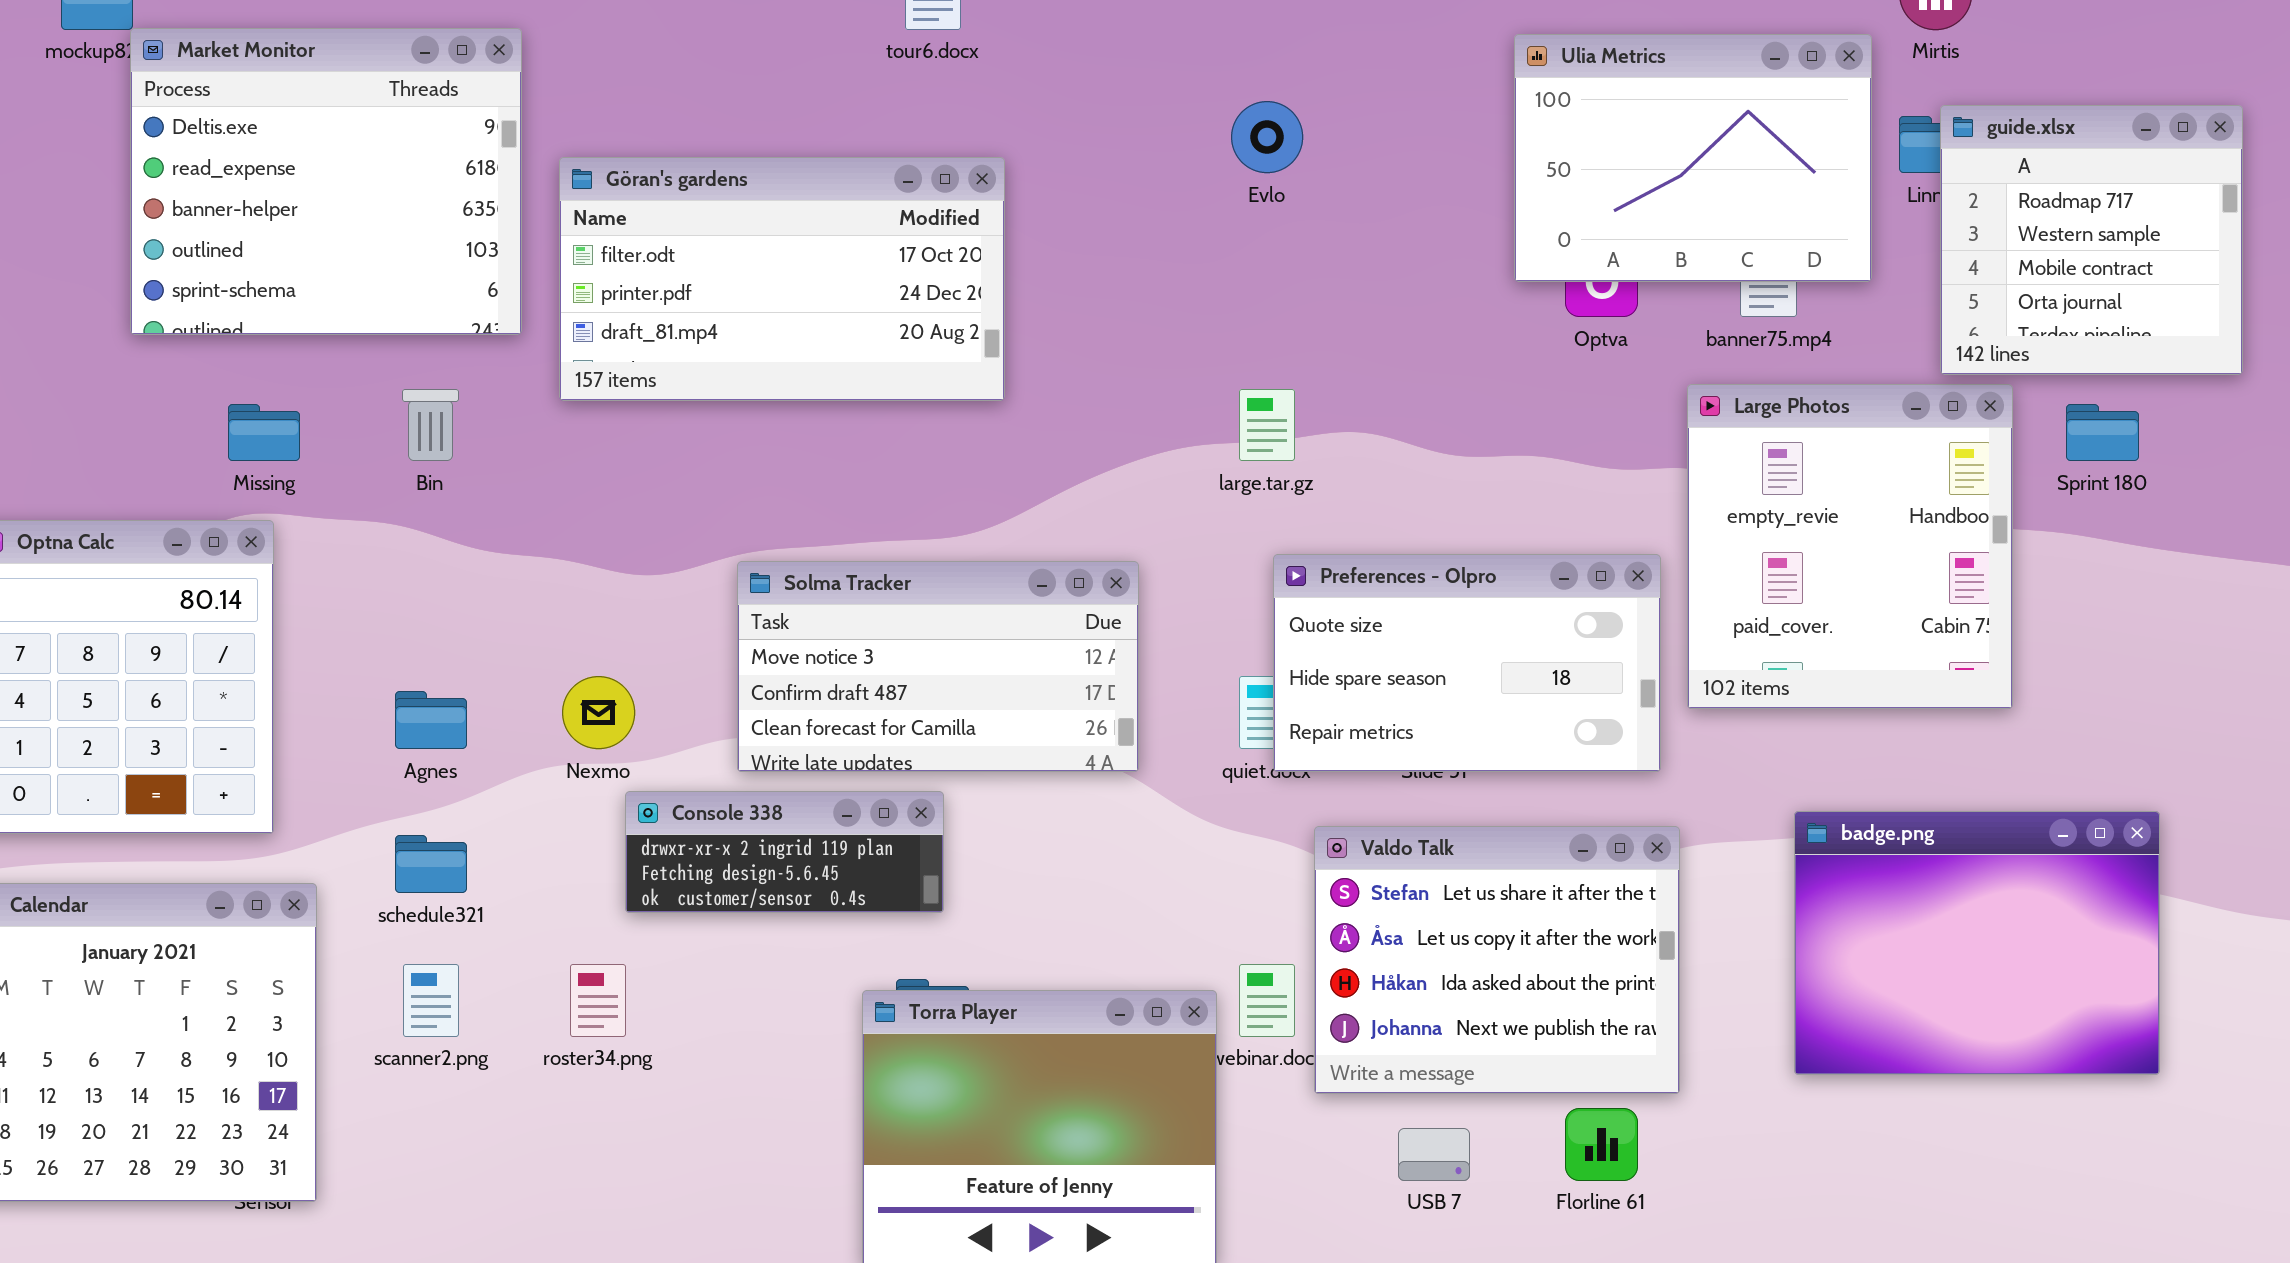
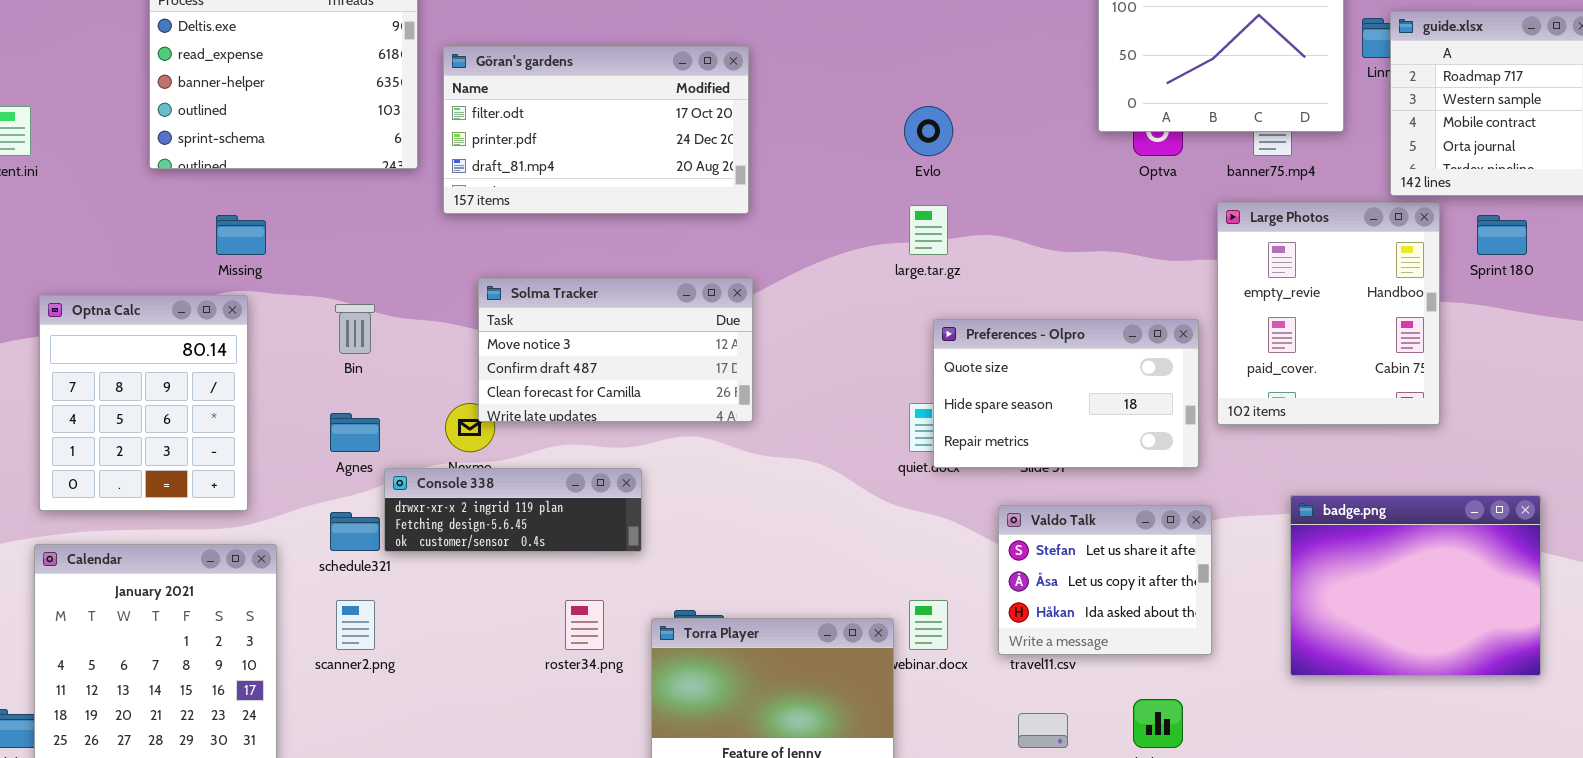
Evlo: [1231,101,1303,173] -> [904,106,953,156], moved
Bin: [402,389,459,461] -> [335,304,375,354], moved
Solma Tracker: [737,561,1139,772] -> [478,278,753,422], moved
Console 338: [625,791,944,913] -> [384,468,642,552], moved, resized
Valdo Talk: [1314,826,1680,1094] -> [998,505,1212,655], resized
roster34.png: [570,964,626,1037] -> [565,600,604,650], moved

